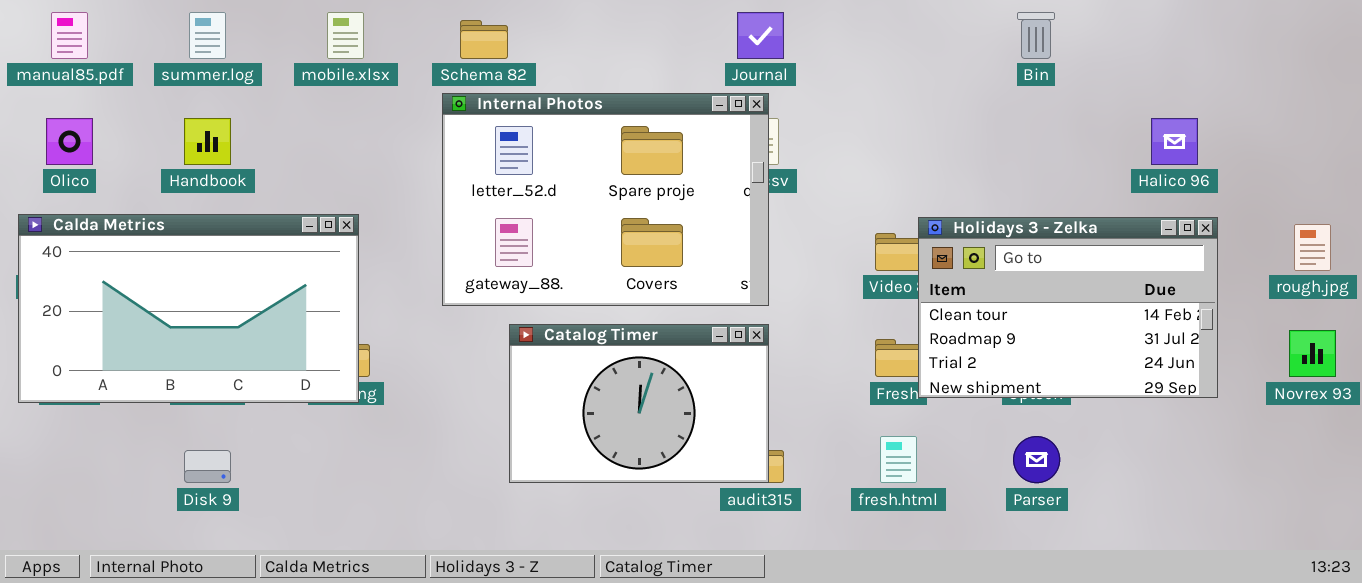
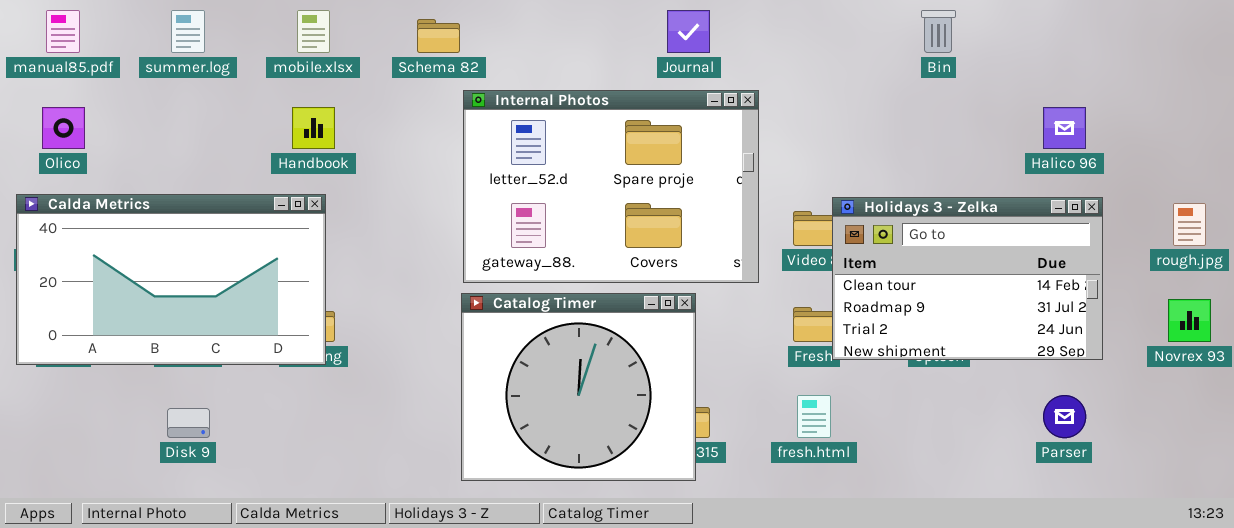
Internal Photos: [442,93,769,306] -> [463,90,759,283], moved
Handbook: [184,118,231,165] -> [292,107,335,149], moved
Catalog Timer: [509,324,769,483] -> [461,293,696,481], resized
Parser: [1013,436,1060,483] -> [1043,395,1086,438], moved

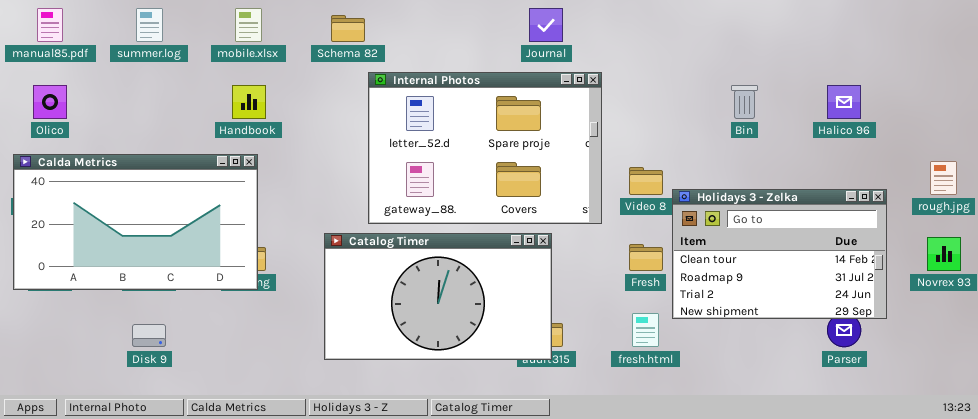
Bin: [921,10,956,53] -> [731,85,758,119], moved
Holidays 3 - Zelka: [832,197,1103,360] -> [672,189,887,319], moved
Catalog Timer: [461,293,696,481] -> [324,233,552,360], resized

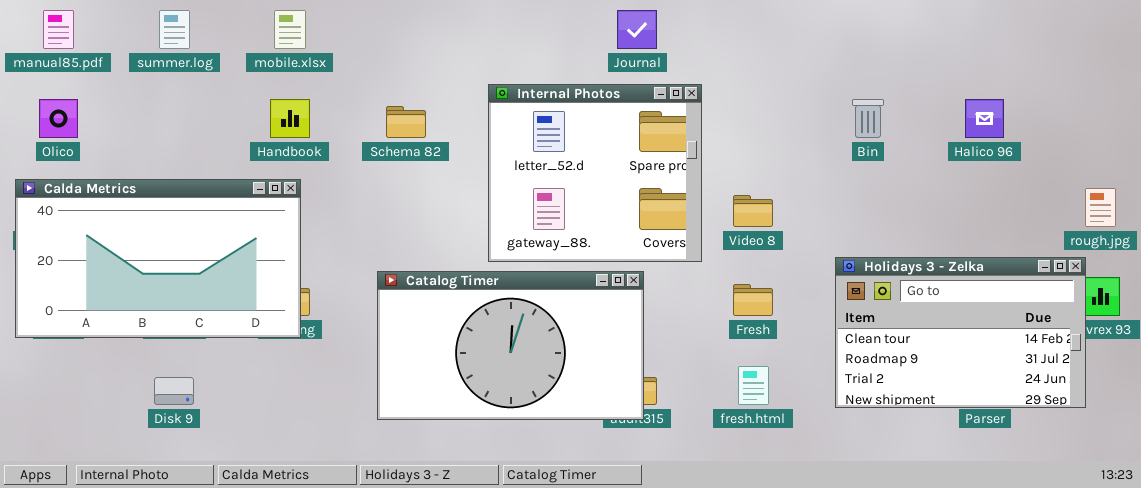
Schema 82: [331,15,365,42] -> [386,106,426,138], moved
Internal Photos: [368,72,602,224] -> [488,84,702,262], resized
Holidays 3 - Zelka: [672,189,887,319] -> [835,257,1086,408], moved

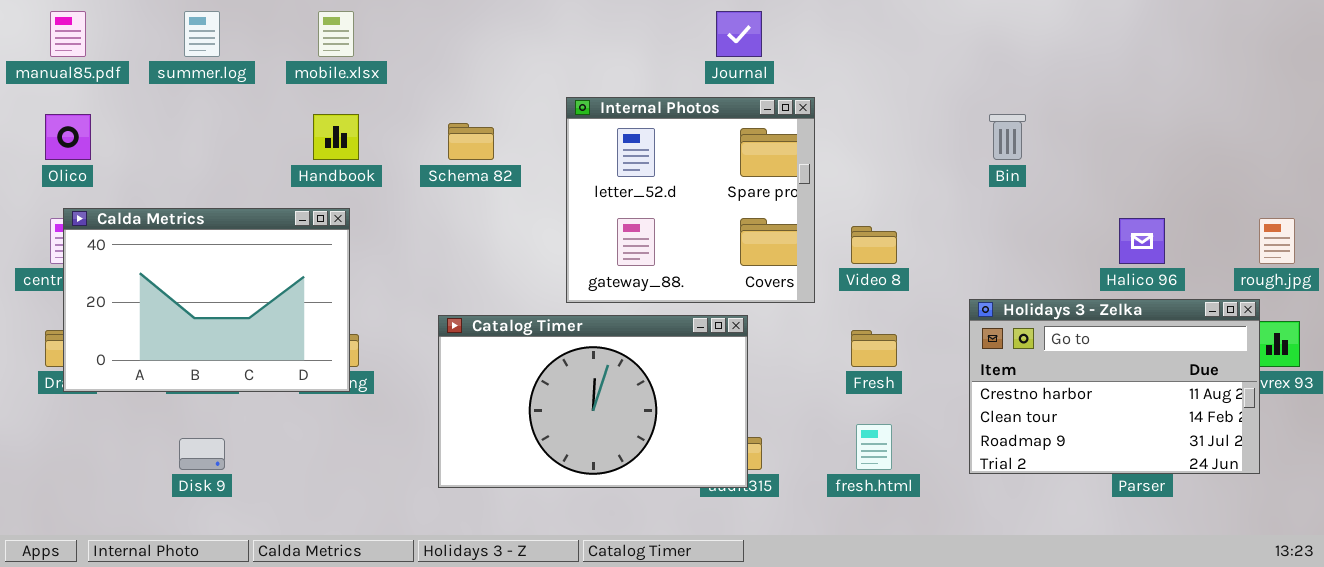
Halico 96: [965,99,1004,138] -> [1119,218,1165,264], moved
Calda Metrics: [15,179,301,338] -> [63,208,350,392], resized
Holidays 3 - Zelka: [835,257,1086,408] -> [969,299,1260,474], scrolled up 1 row

